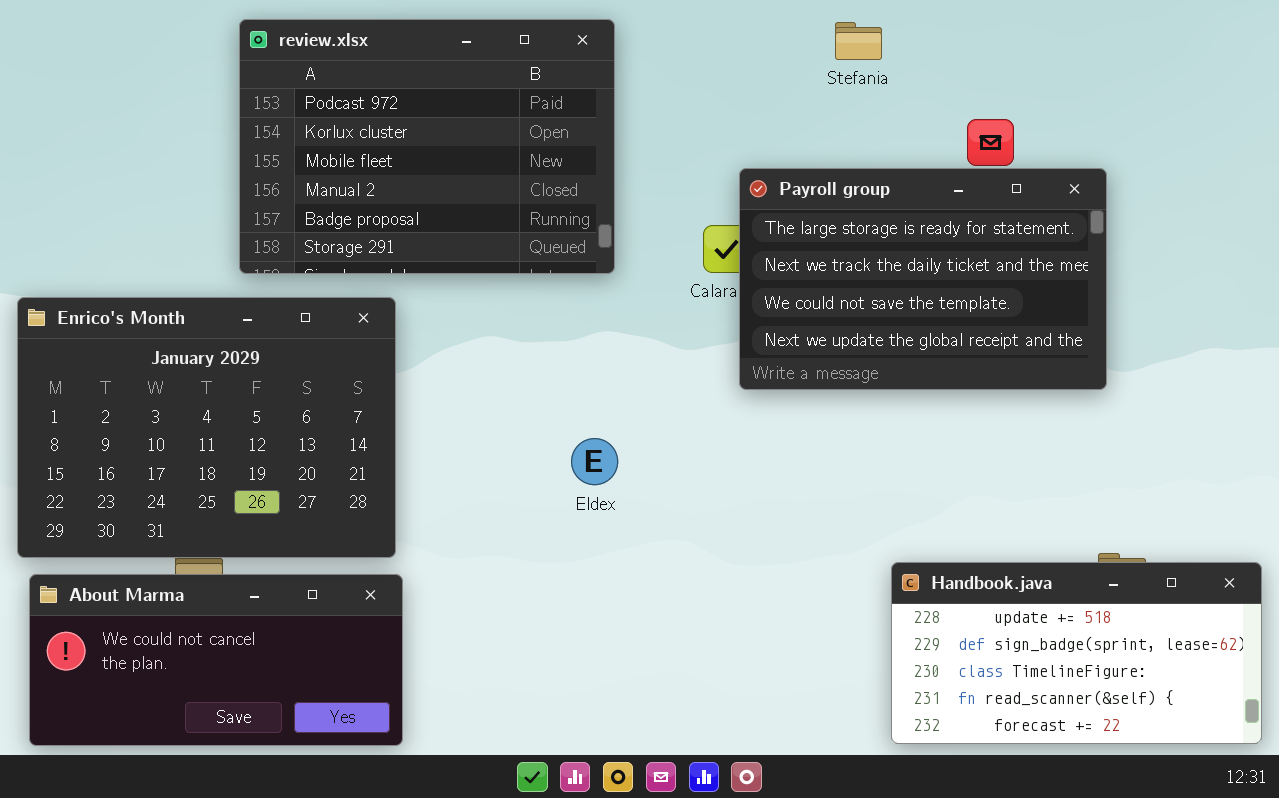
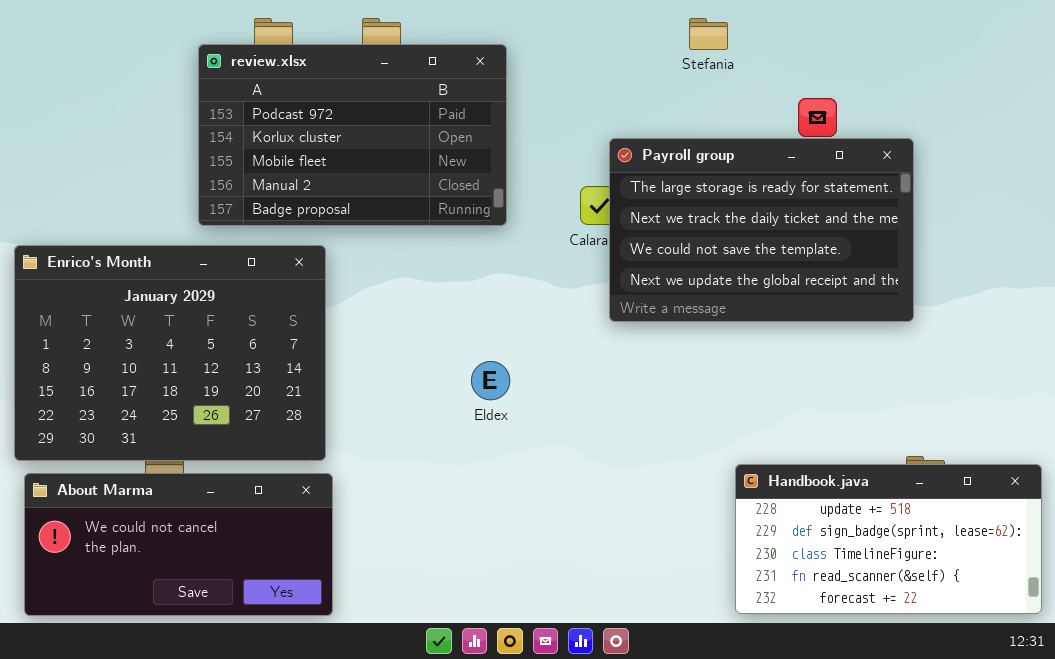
review.xlsx: [239,19,615,274] -> [198,44,507,226], resized

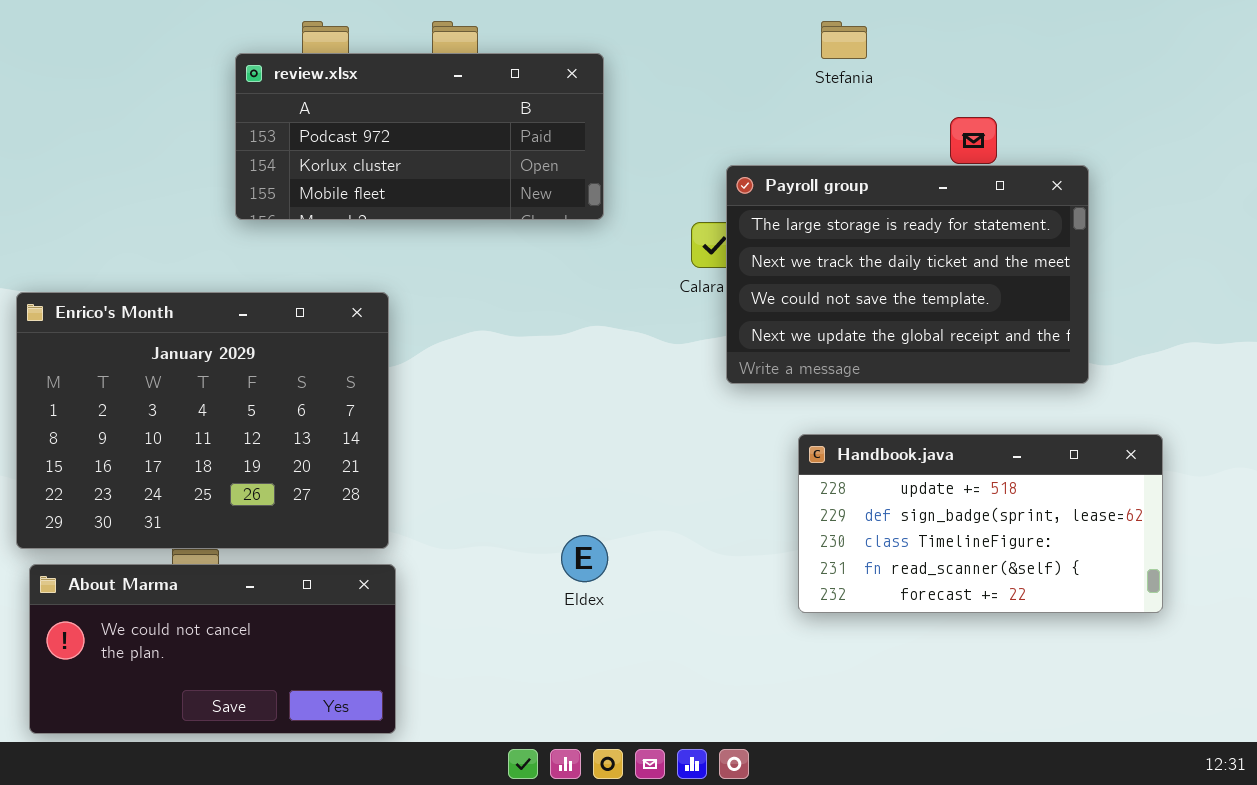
review.xlsx: [198,44,507,226] -> [235,53,604,220], resized
Eldex: [471,361,510,400] -> [561,535,608,582], moved
Handbook.java: [735,464,1042,614] -> [798,434,1163,613], moved

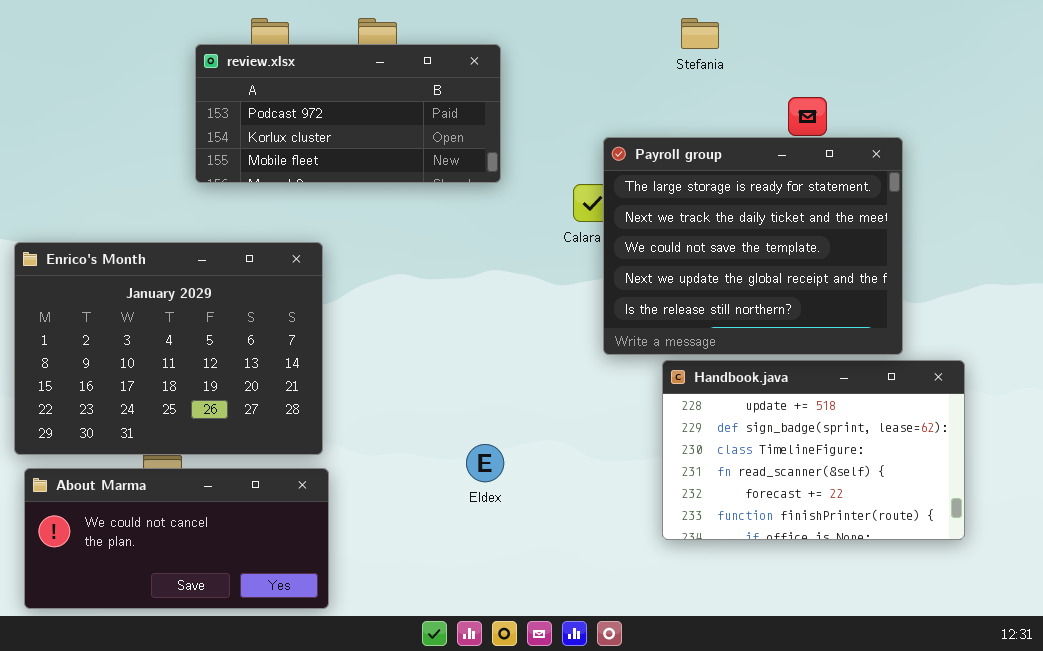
Payroll group: [726,165,1089,384] -> [603,137,903,355], resized
Handbook.java: [798,434,1163,613] -> [662,360,965,540], resized

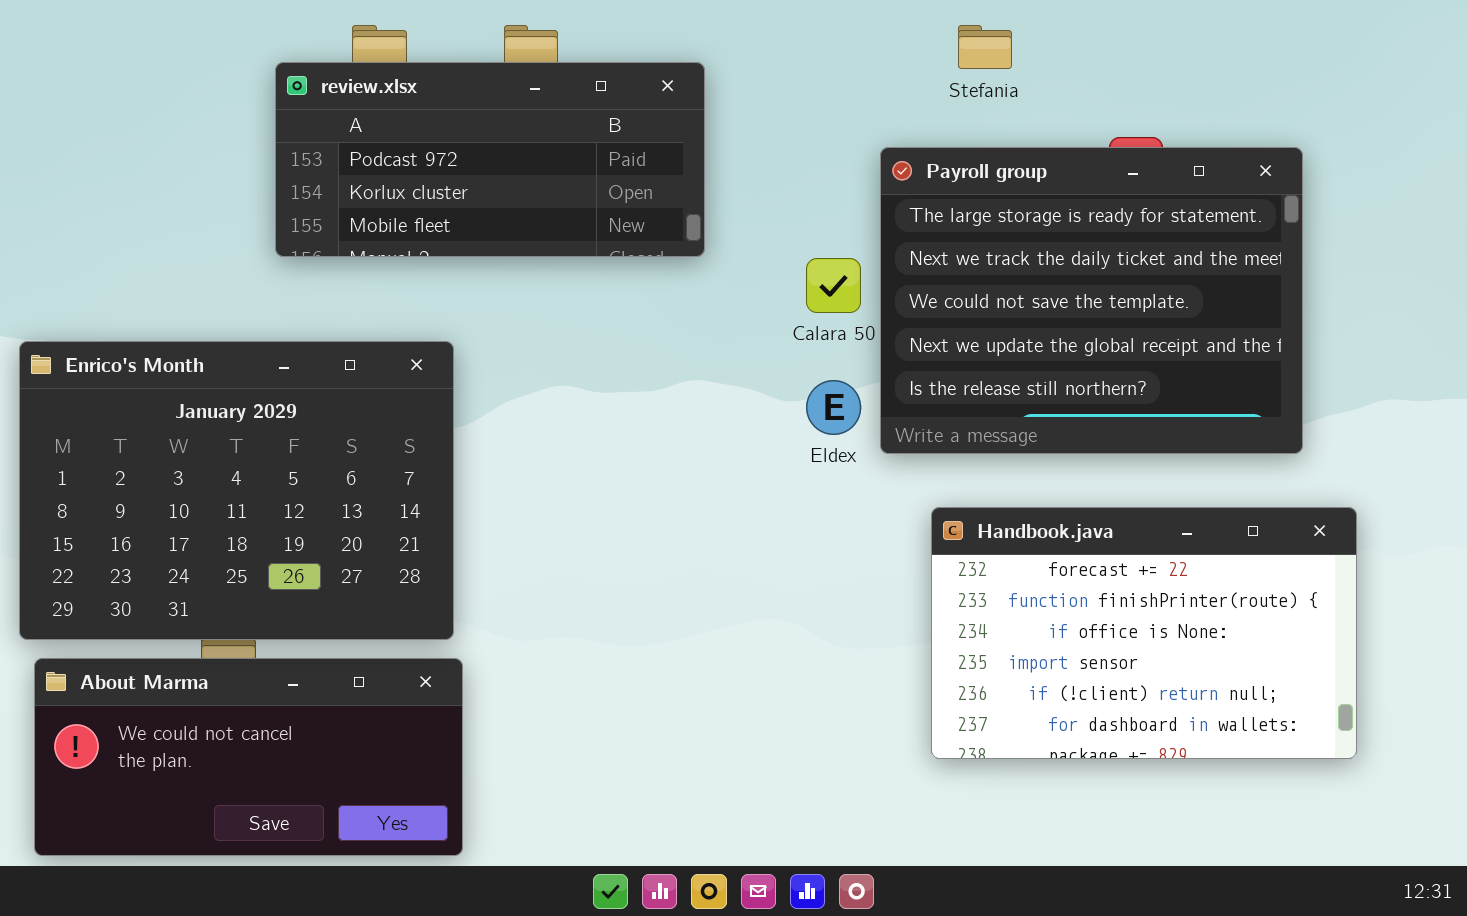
Payroll group: [603,137,903,355] -> [880,147,1303,454], moved
Handbook.java: [662,360,965,540] -> [931,507,1357,759], scrolled down 4 rows
Eldex: [466,444,504,482] -> [806,380,861,435], moved

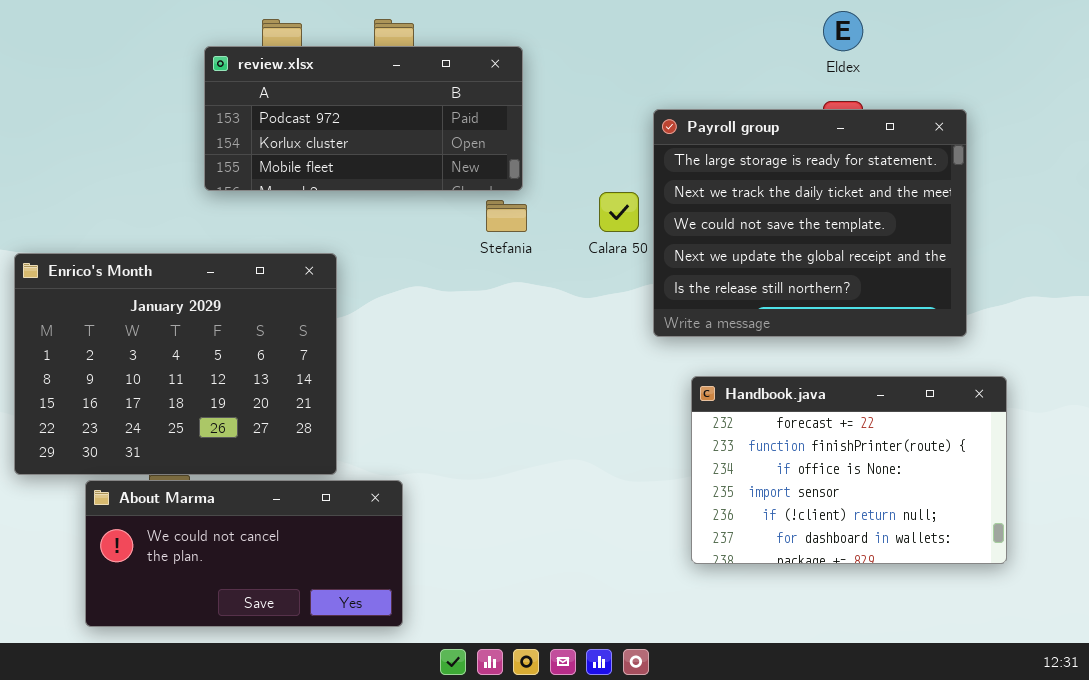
Stefania: [958,25,1012,69] -> [486,200,527,232], moved
Eldex: [806,380,861,435] -> [823,11,863,51], moved
About Marma: [34,658,463,856] -> [85,480,403,627], moved

